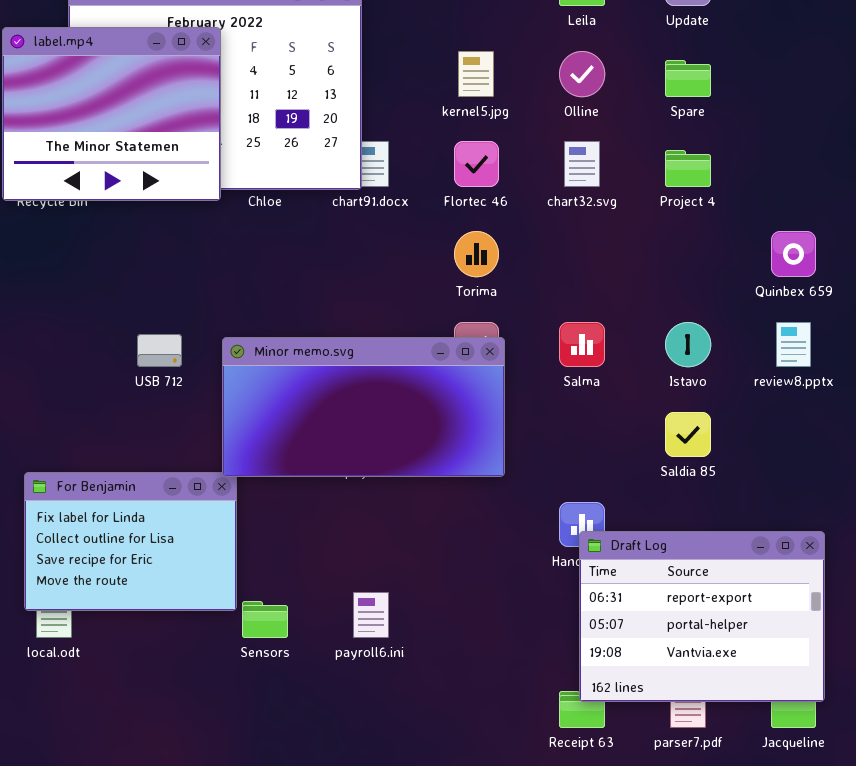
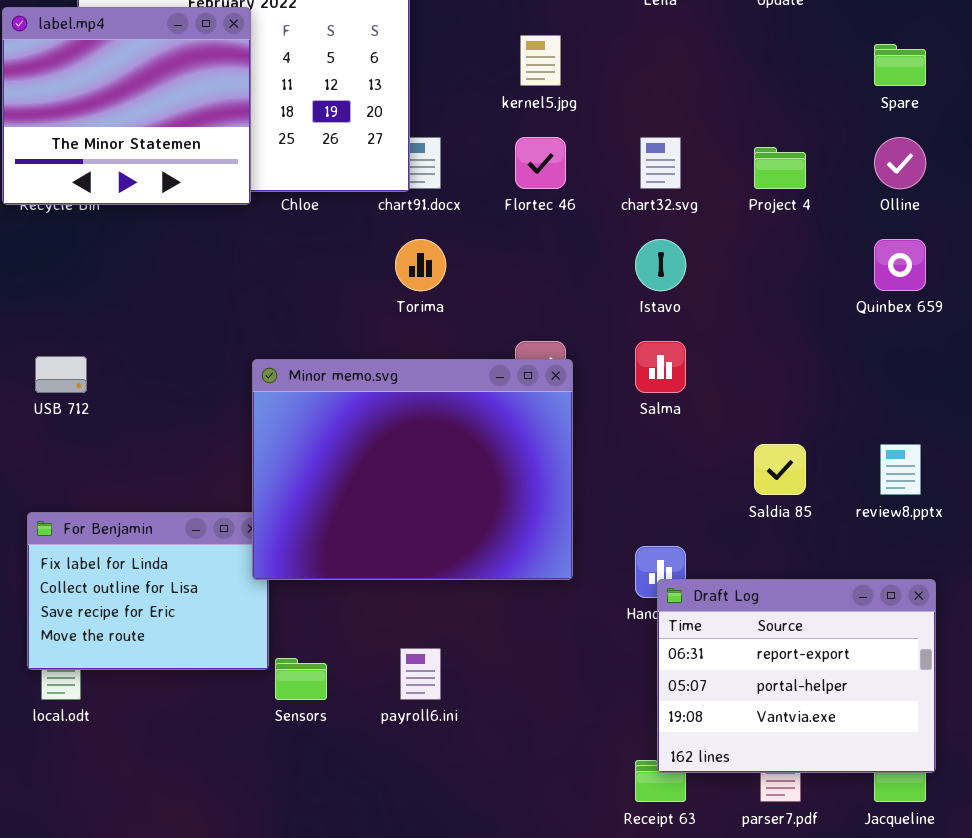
Olline: [559,51,605,97] -> [874,137,926,189], moved
Spare: [665,60,711,97] -> [874,44,926,86], moved
Torima: [454,231,499,277] -> [395,239,446,291], moved
Istavo: [665,322,711,367] -> [635,239,686,291], moved
review8.pptx: [776,322,811,367] -> [880,444,921,495], moved
USB 712: [137,334,182,367] -> [35,356,87,393], moved
Minor memo.svg: [222,337,505,477] -> [252,359,573,580], resized

